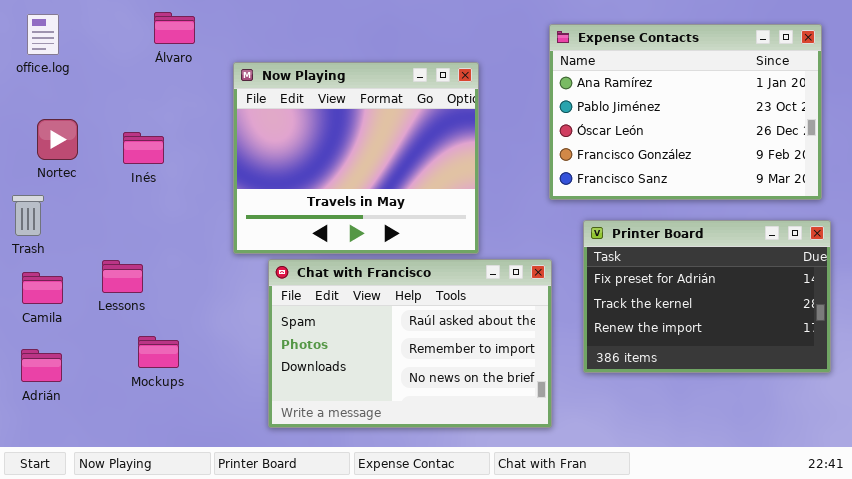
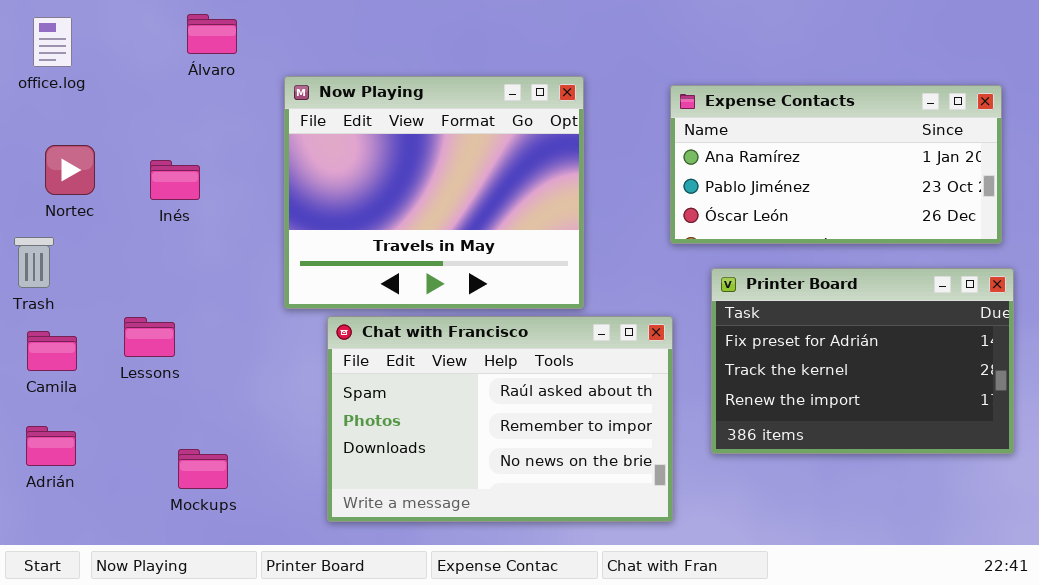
Expense Contacts: [549,24,822,200] -> [670,85,1002,244], resized
Mockups: [138,336,179,368] -> [178,449,228,489], moved

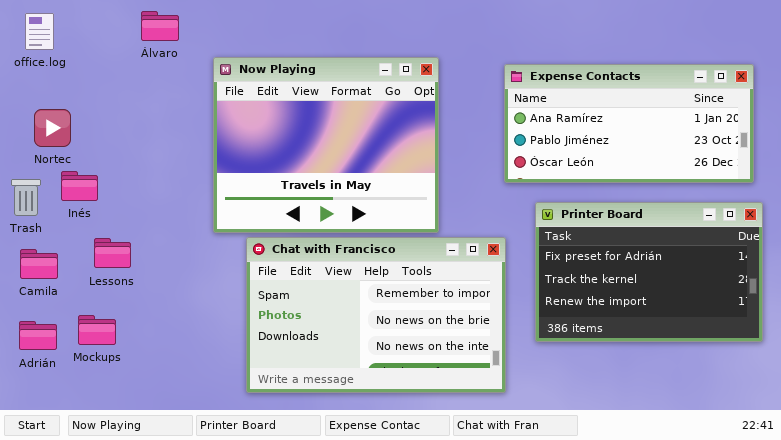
Inés: [150,160,200,200] -> [61,171,98,201], moved
Chat with Francisco: [327,316,673,522] -> [246,237,506,393], scrolled down 1 row
Mockups: [178,449,228,489] -> [78,315,116,345], moved

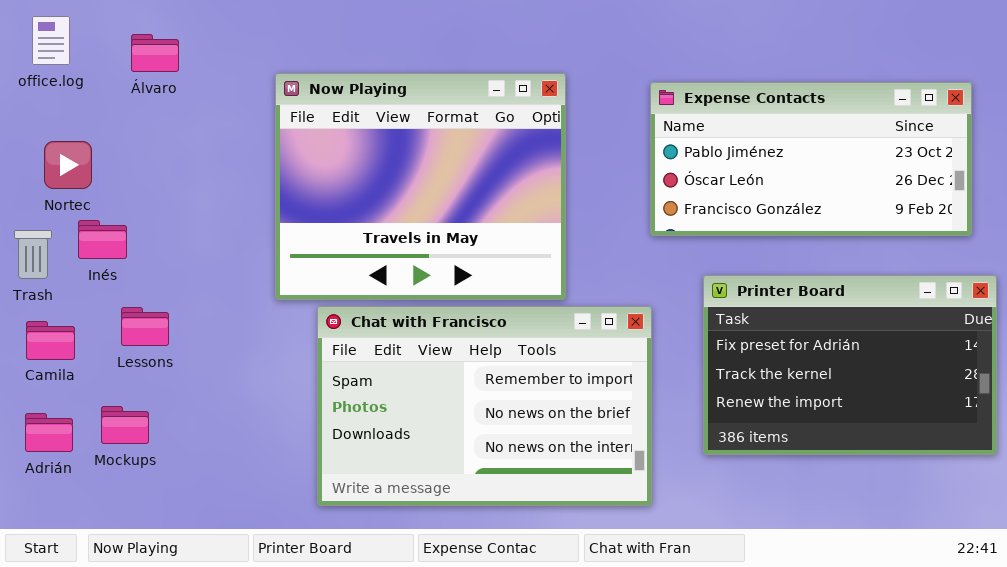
Álvaro: [141,11,179,41] -> [131,34,179,72], moved
Expense Contacts: [504,64,754,183] -> [650,82,972,236], scrolled down 1 row
Printer Board: [535,202,763,342] -> [703,275,997,455], moved

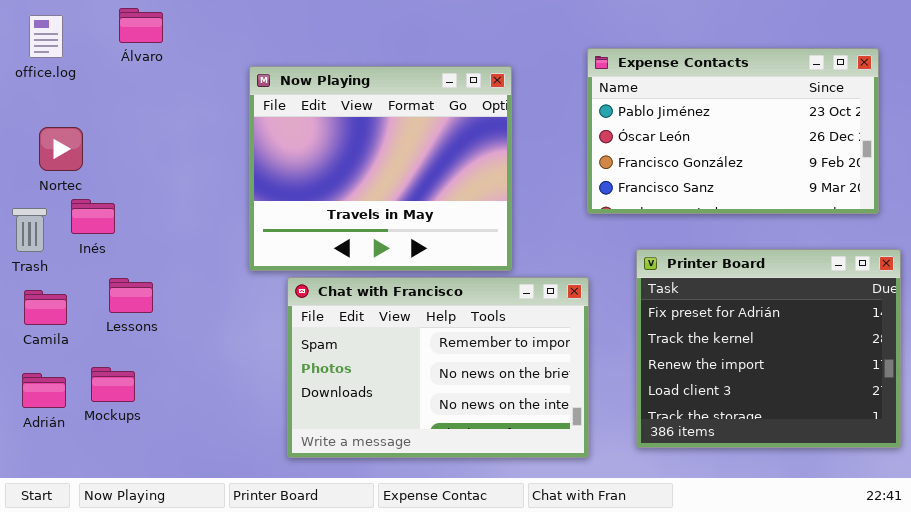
Álvaro: [131,34,179,72] -> [119,8,163,43], moved
Expense Contacts: [650,82,972,236] -> [587,48,879,214], resized
Printer Board: [703,275,997,455] -> [636,249,901,448], resized

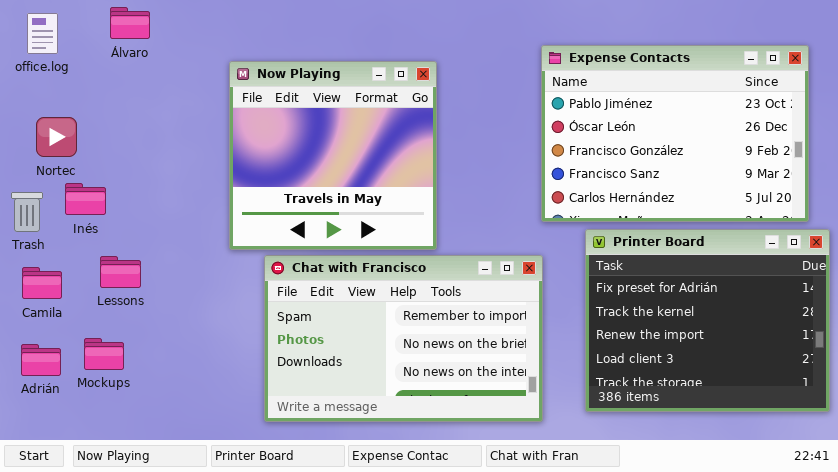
Expense Contacts: [587,48,879,214] -> [541,45,809,222], resized
Now Playing: [249,66,512,271] -> [229,61,437,250], resized

